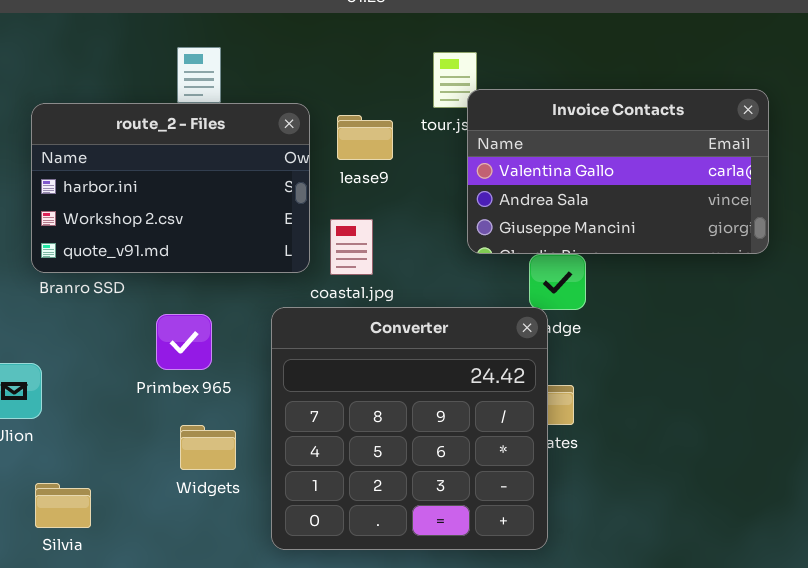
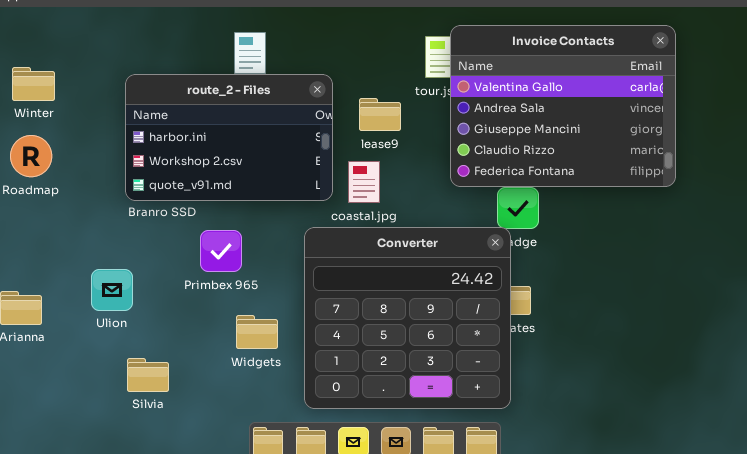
Invoice Contacts: [467,89,769,254] -> [450,25,676,187], resized
lease9: [337,115,393,160] -> [359,98,401,131], moved
Primbex 965: [156,314,212,370] -> [200,230,242,272], moved

